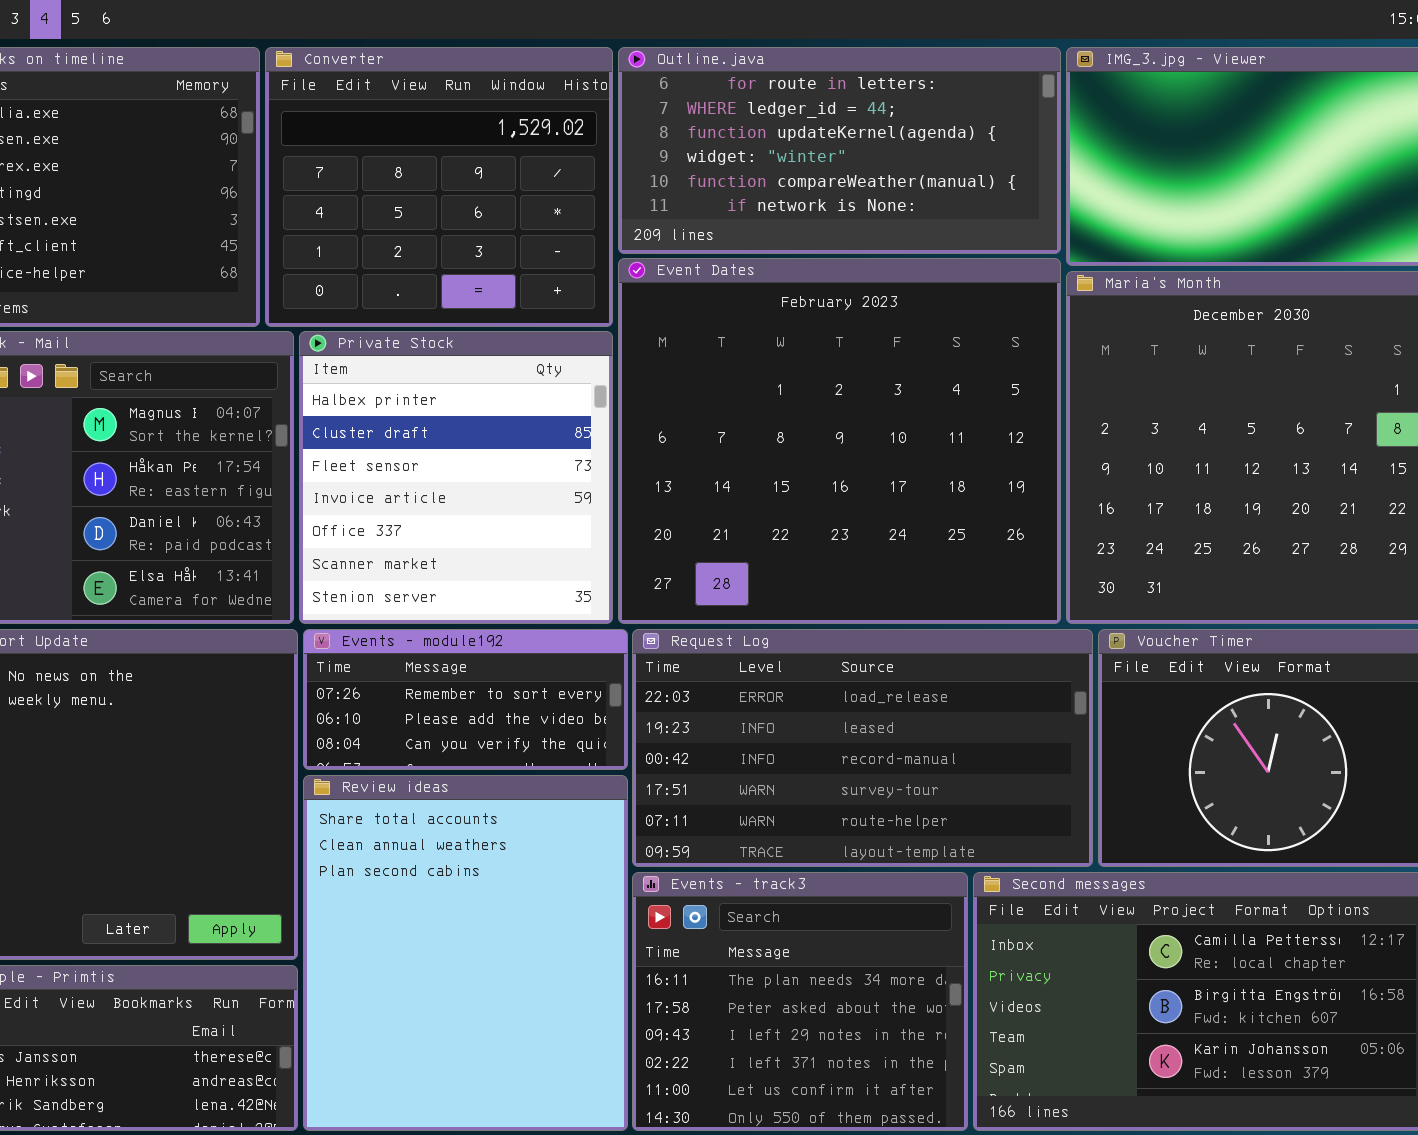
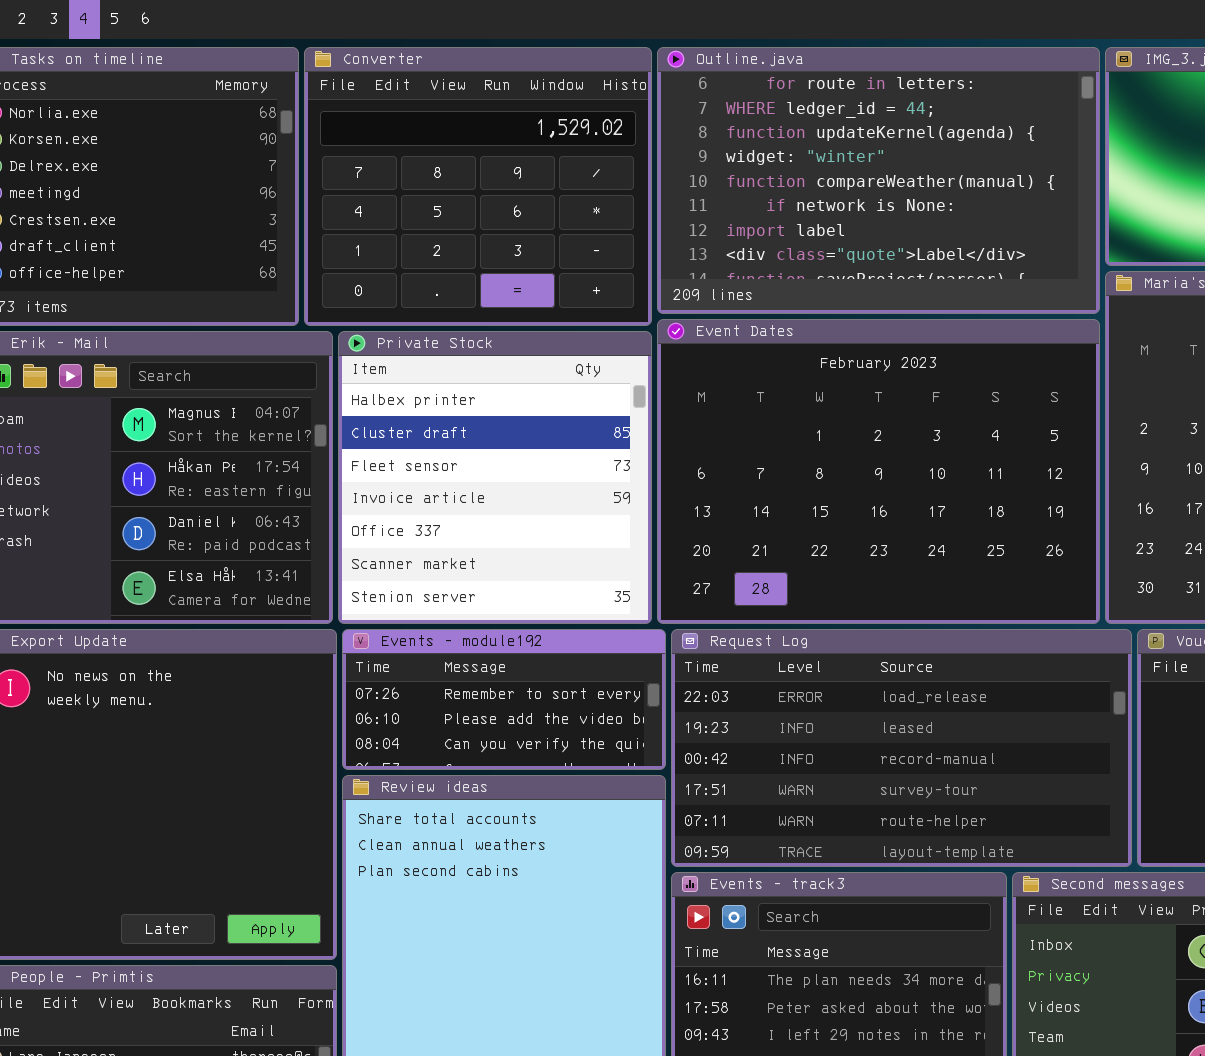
Outline.java: [618,47,1061,254] -> [657,47,1100,314], resized
Event Dates: [618,258,1061,624] -> [657,319,1100,624], resized

